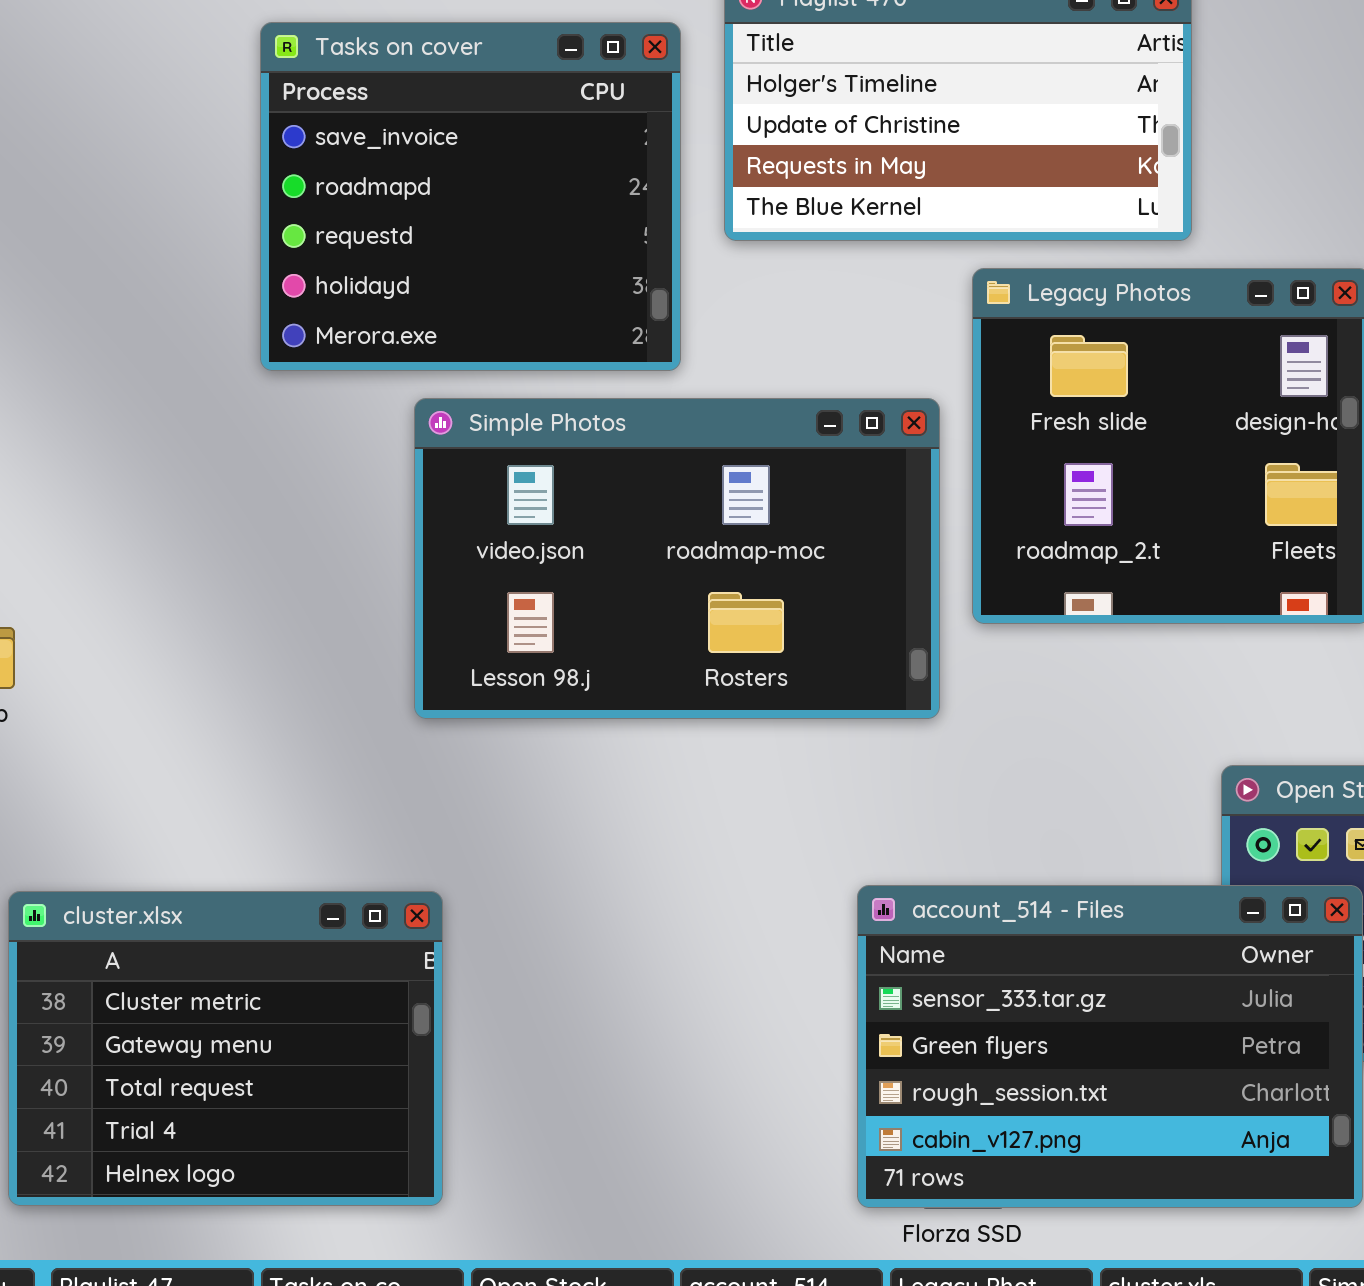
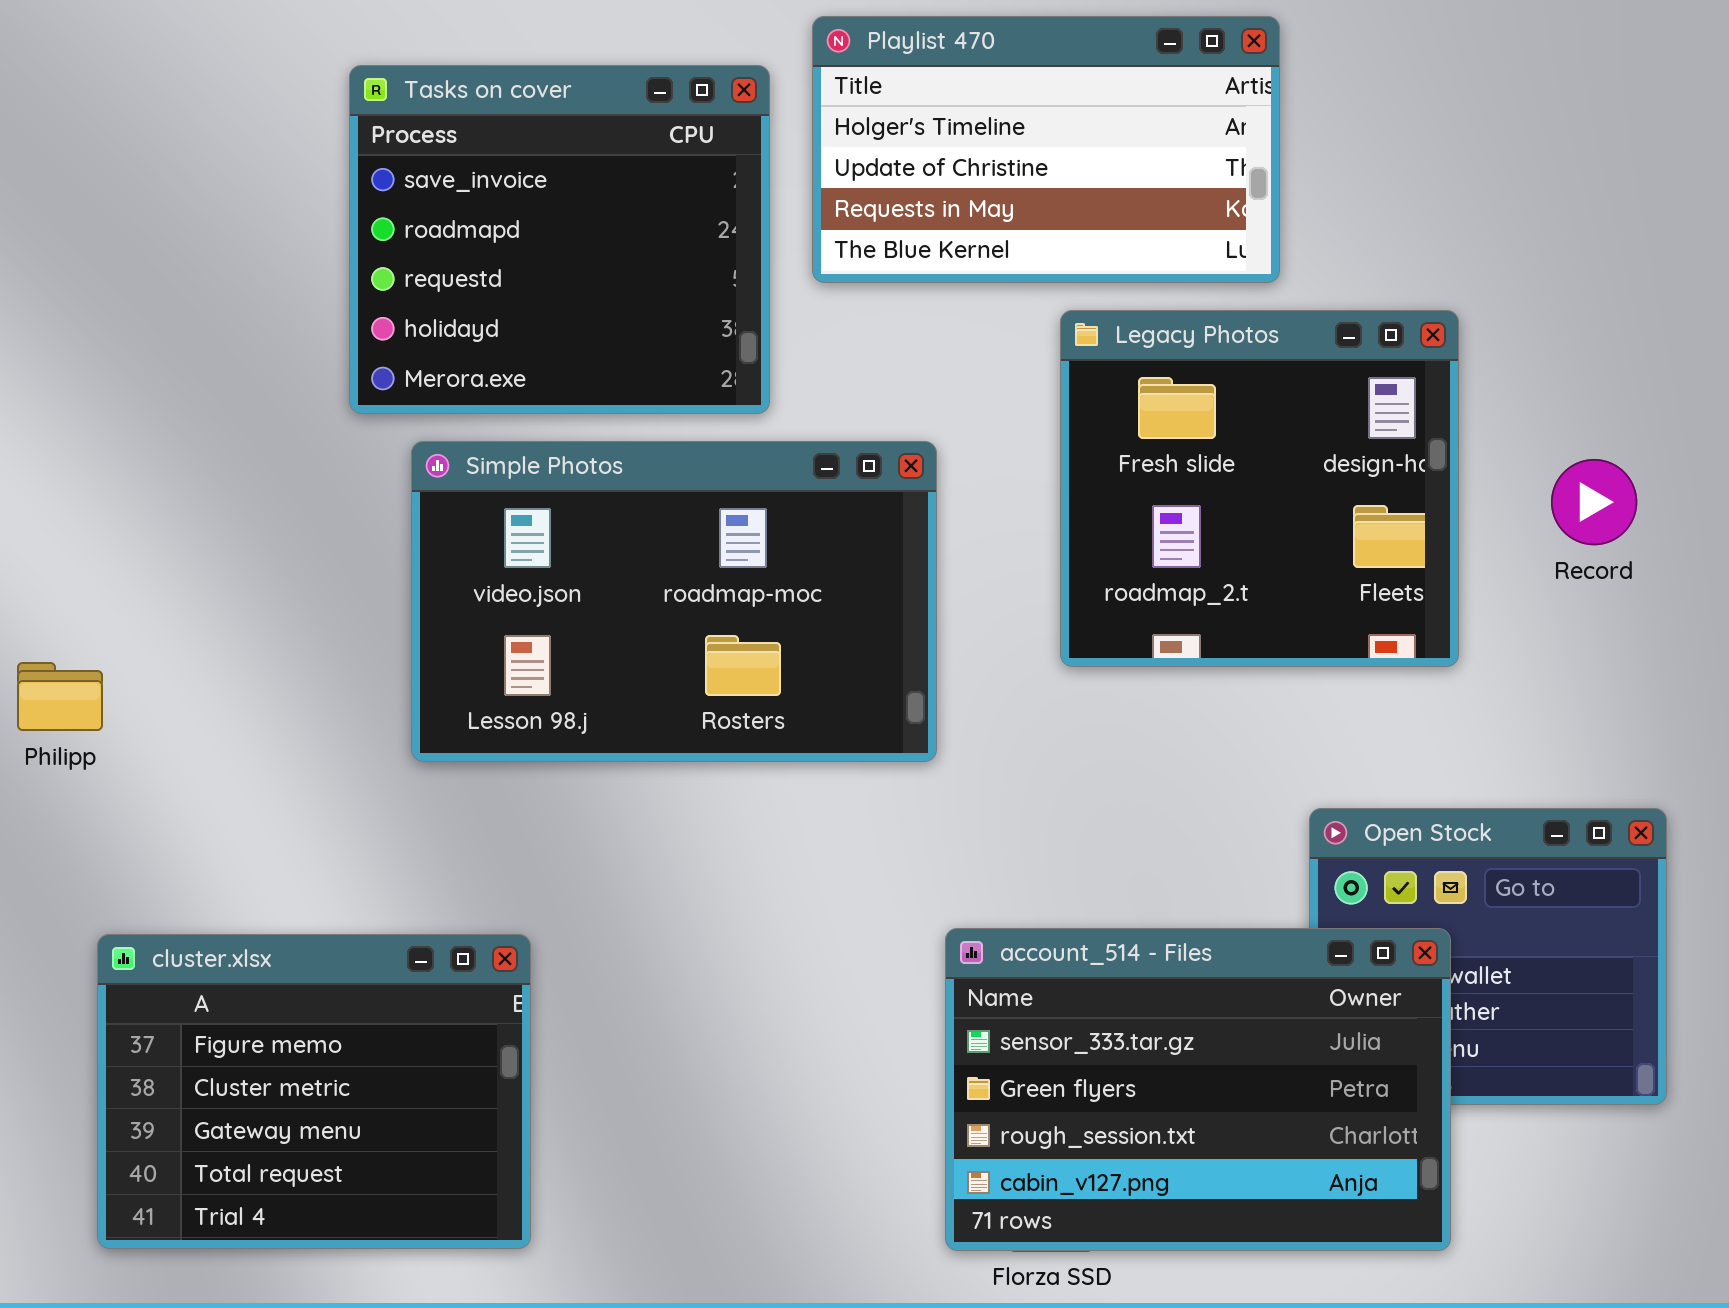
Simple Photos: [414,398,940,719] -> [411,441,937,762], moved
cluster.xlsx: [8,891,443,1206] -> [97,934,531,1249], scrolled up 1 row

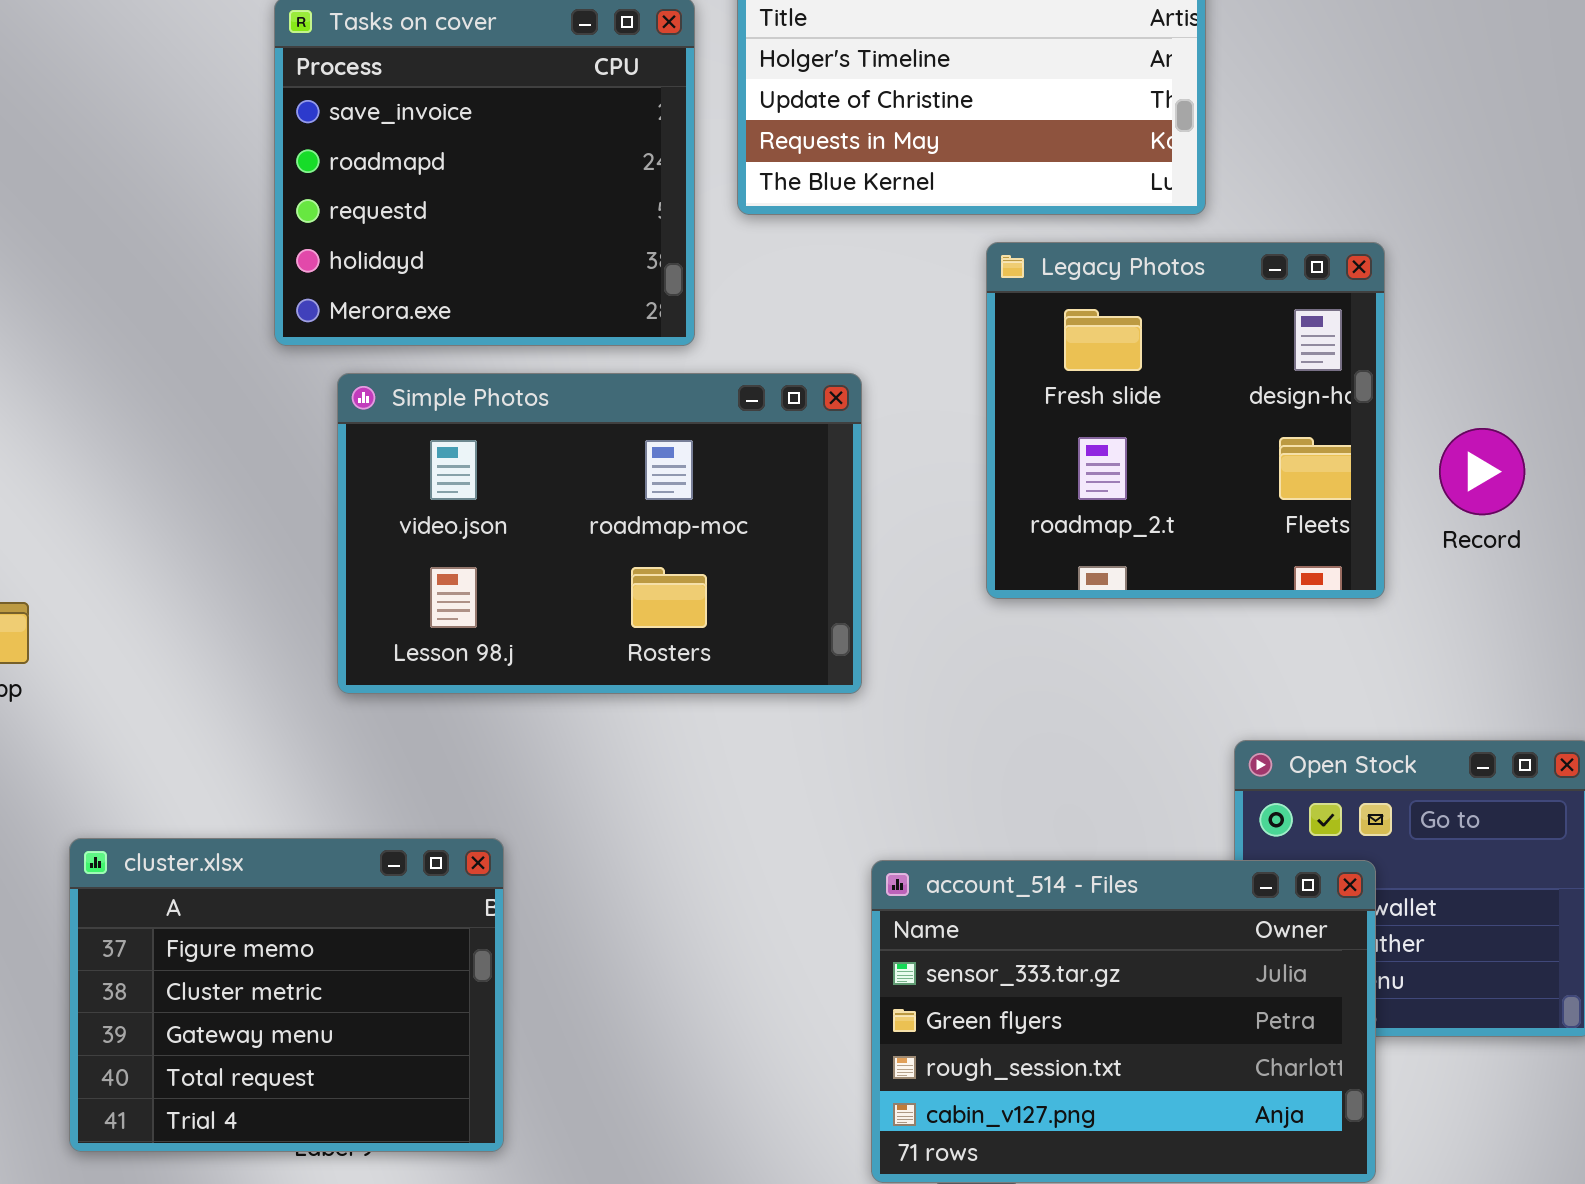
Record: [1551,459,1637,545] -> [1439,428,1525,515], moved
cluster.xlsx: [97,934,531,1249] -> [69,838,504,1152], moved

